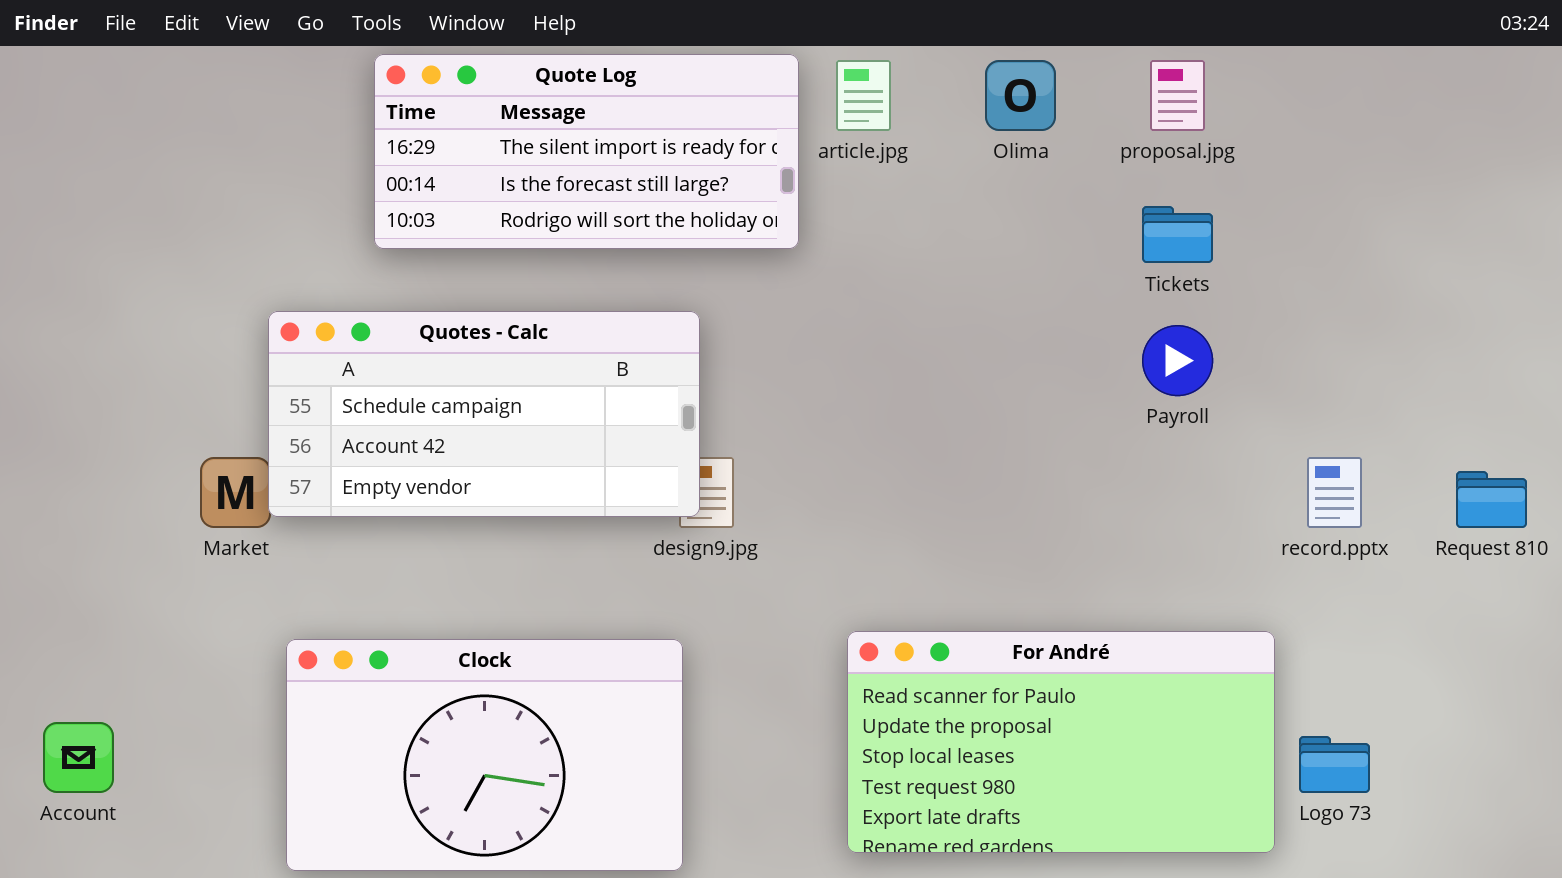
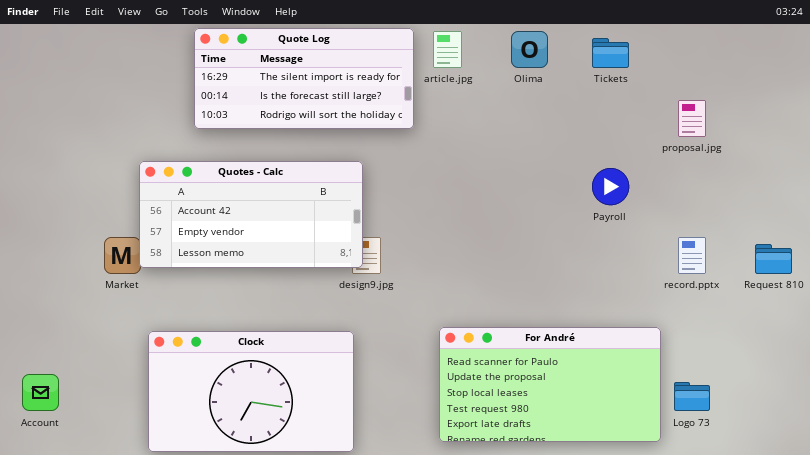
proposal.jpg: [1150,60,1205,131] -> [678,100,706,137], moved
Tickets: [1142,206,1213,263] -> [592,38,629,68], moved
Quotes - Calc: [268,311,700,517] -> [139,161,363,268], scrolled down 1 row

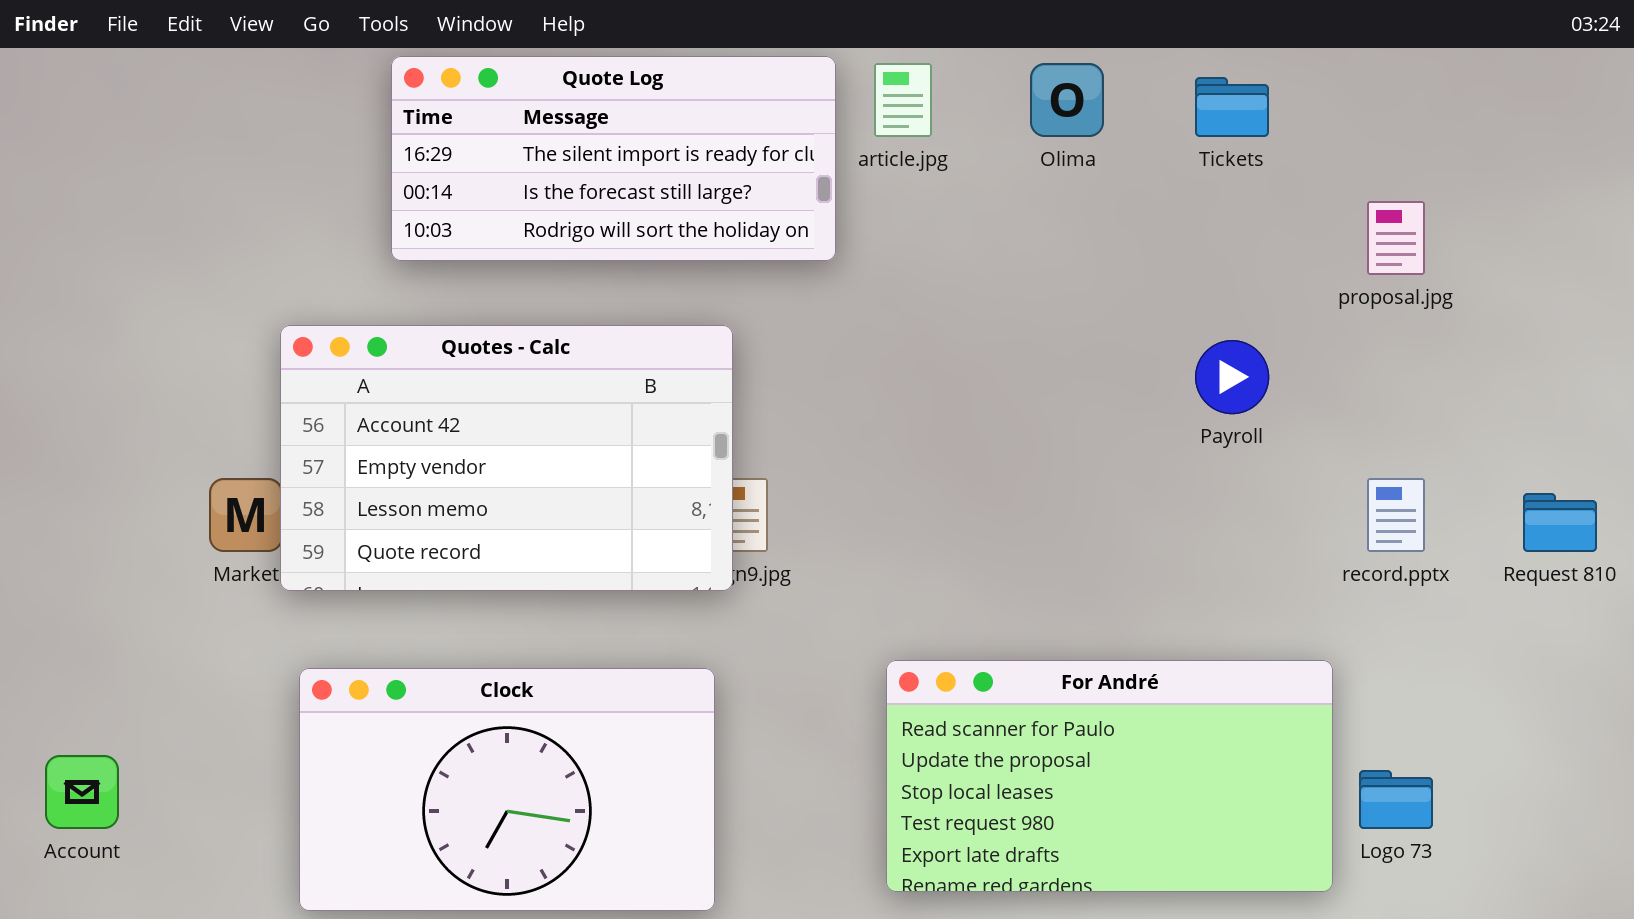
Quotes - Calc: [139,161,363,268] -> [280,325,733,591], resized

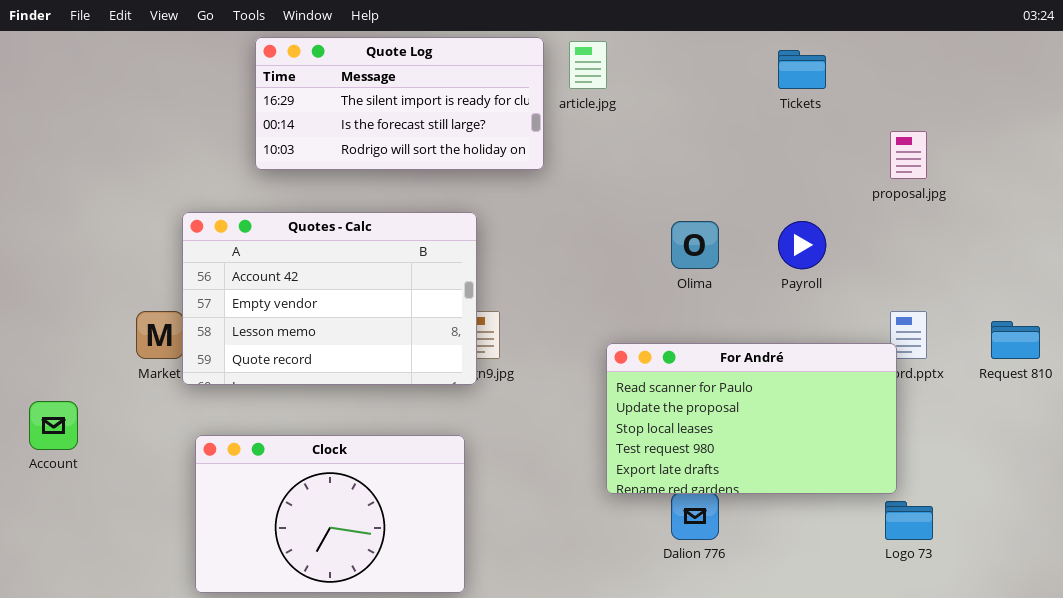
Olima: [1030,63,1104,137] -> [671,221,719,269], moved
For André: [886,660,1333,892] -> [606,343,897,494], moved
Account: [45,755,119,829] -> [29,401,78,450], moved

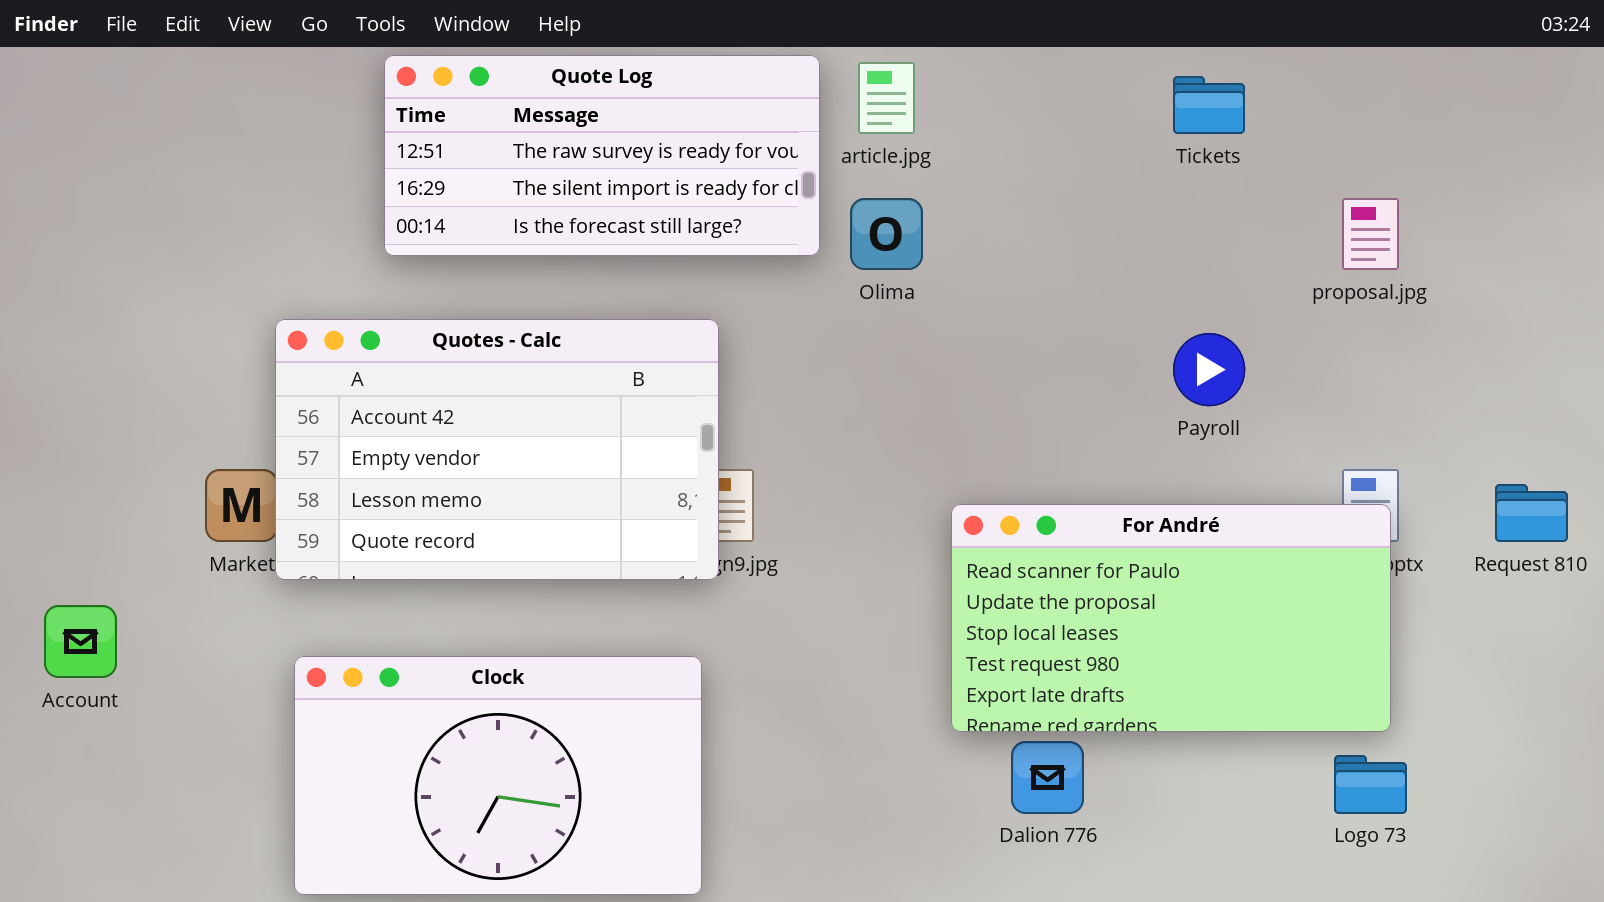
Quote Log: [255,37,544,170] -> [384,55,820,256], scrolled up 1 row
Olima: [671,221,719,269] -> [850,198,923,270], moved
For André: [606,343,897,494] -> [951,504,1391,732], moved

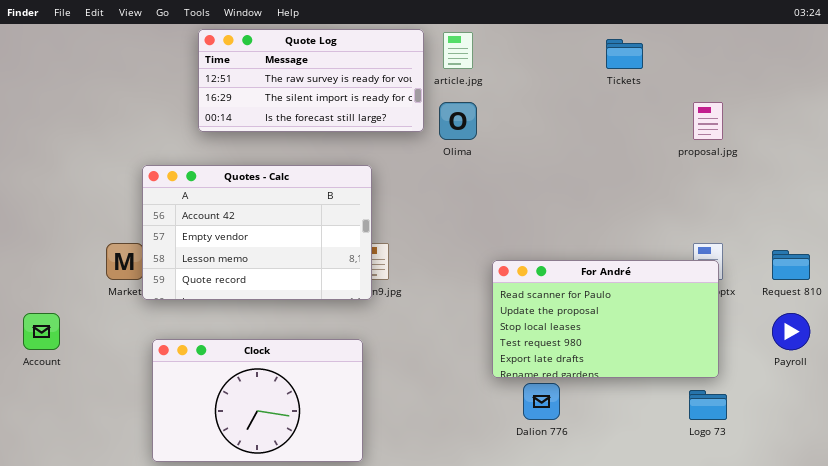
Payroll: [1173,333,1245,406] -> [772,313,810,350], moved

